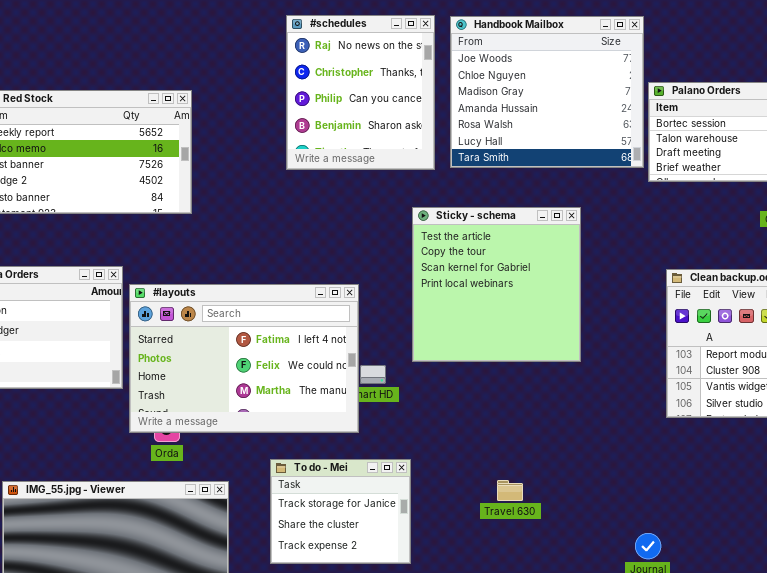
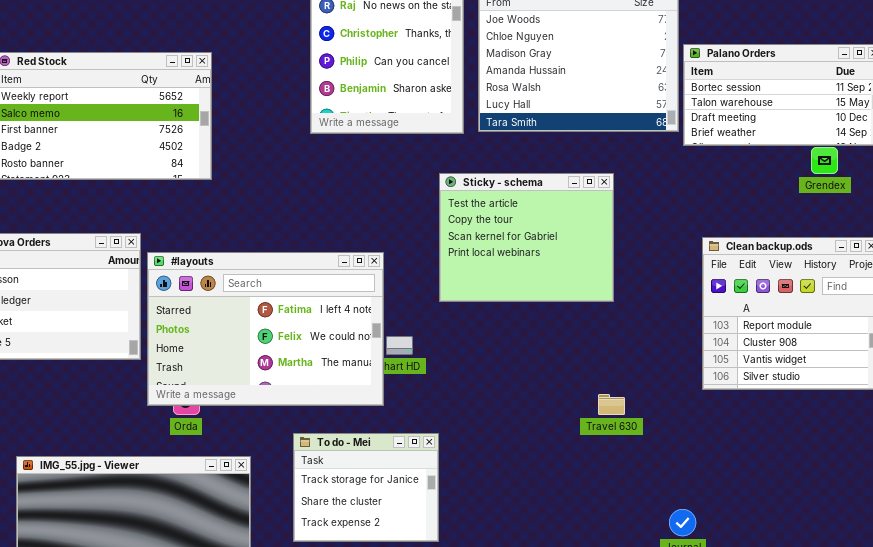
Sticky - schema: [412,207,581,362] -> [439,173,614,302], resized
Travel 630: [497,480,523,501] -> [598,394,625,415], moved

